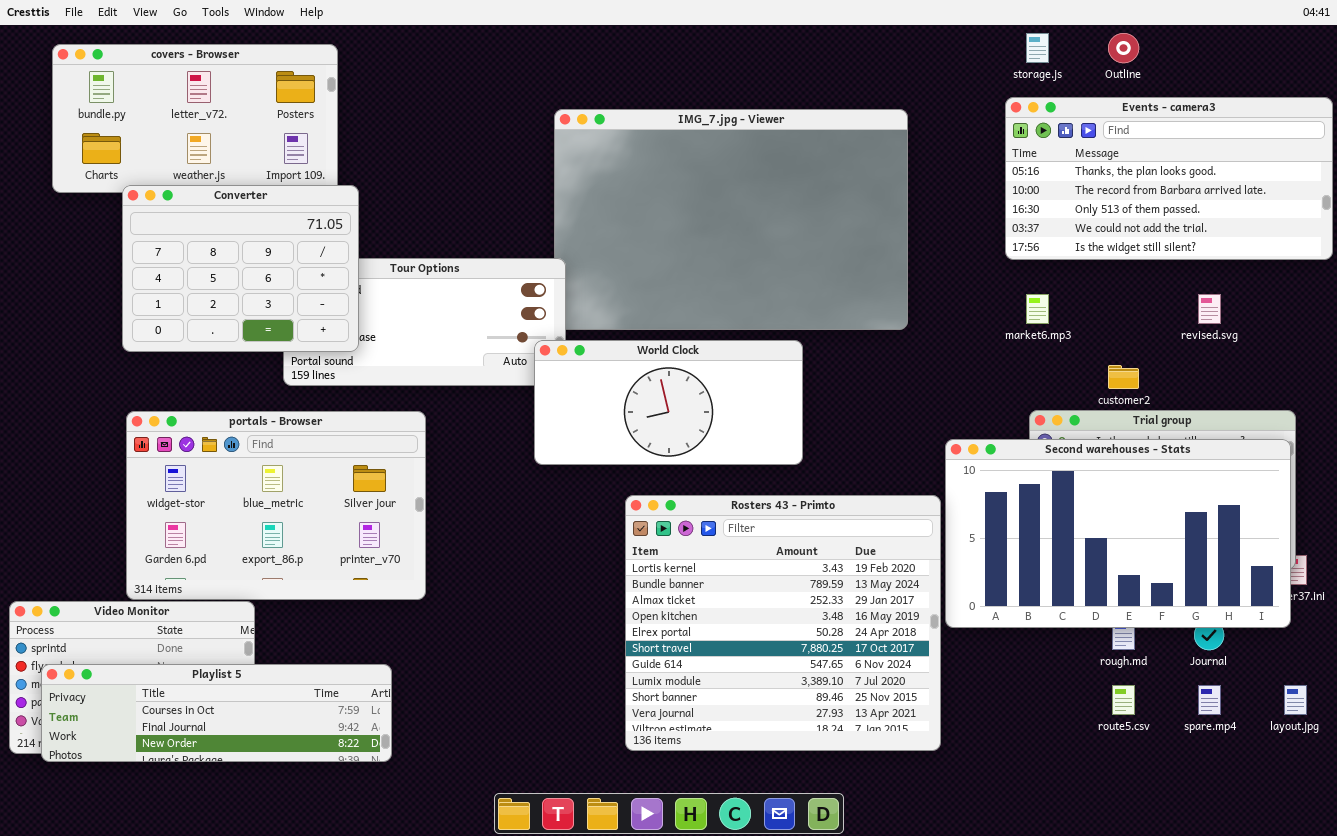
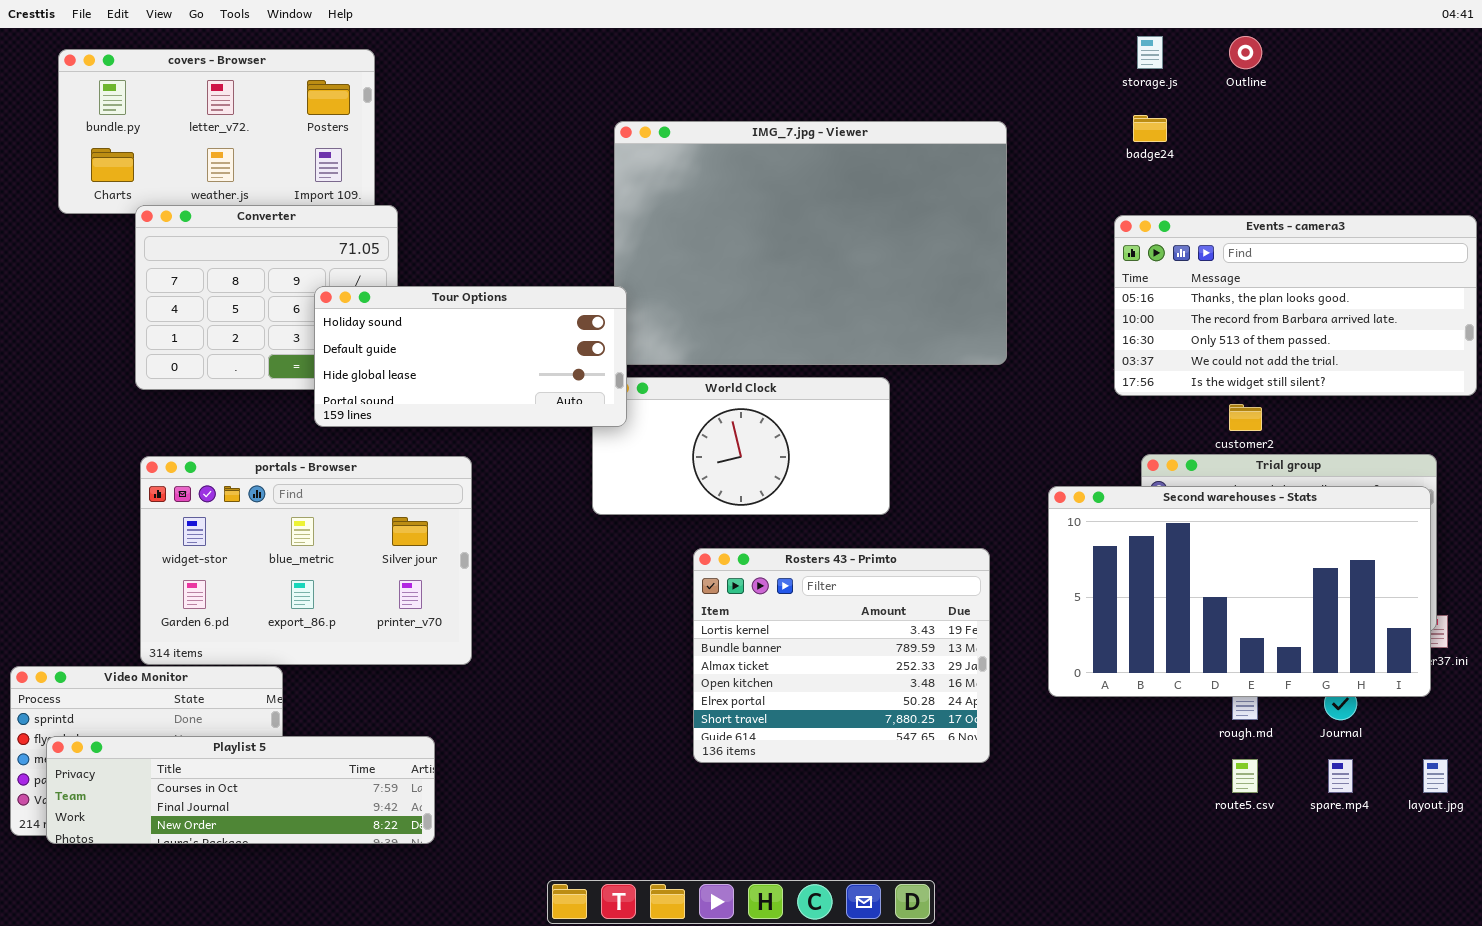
Events - camera3: [1005,97,1333,260] -> [1114,215,1477,396], moved
Tour Options: [283,258,566,386] -> [314,286,627,427], raised
Rosters 43 - Primto: [625,495,941,751] -> [693,548,990,763], resized

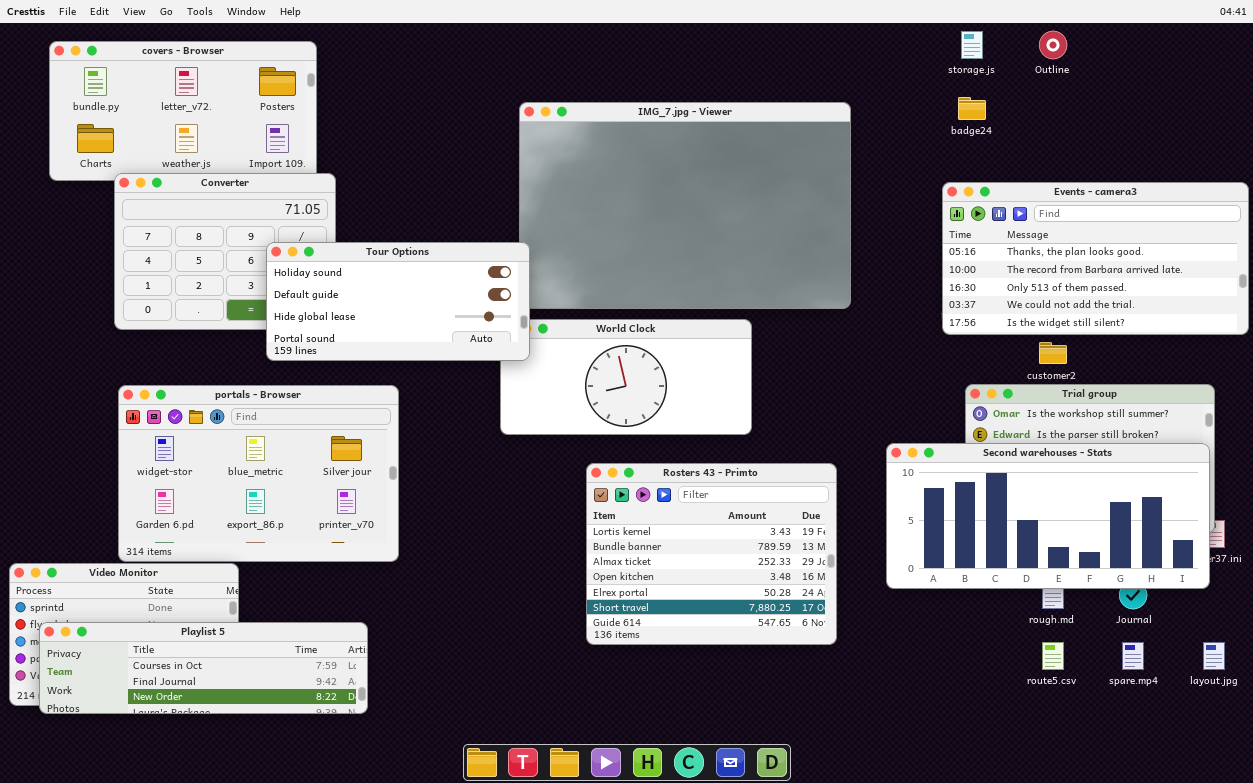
Second warehouses - Stats: [1048,486,1431,697] -> [886,443,1210,589], resized

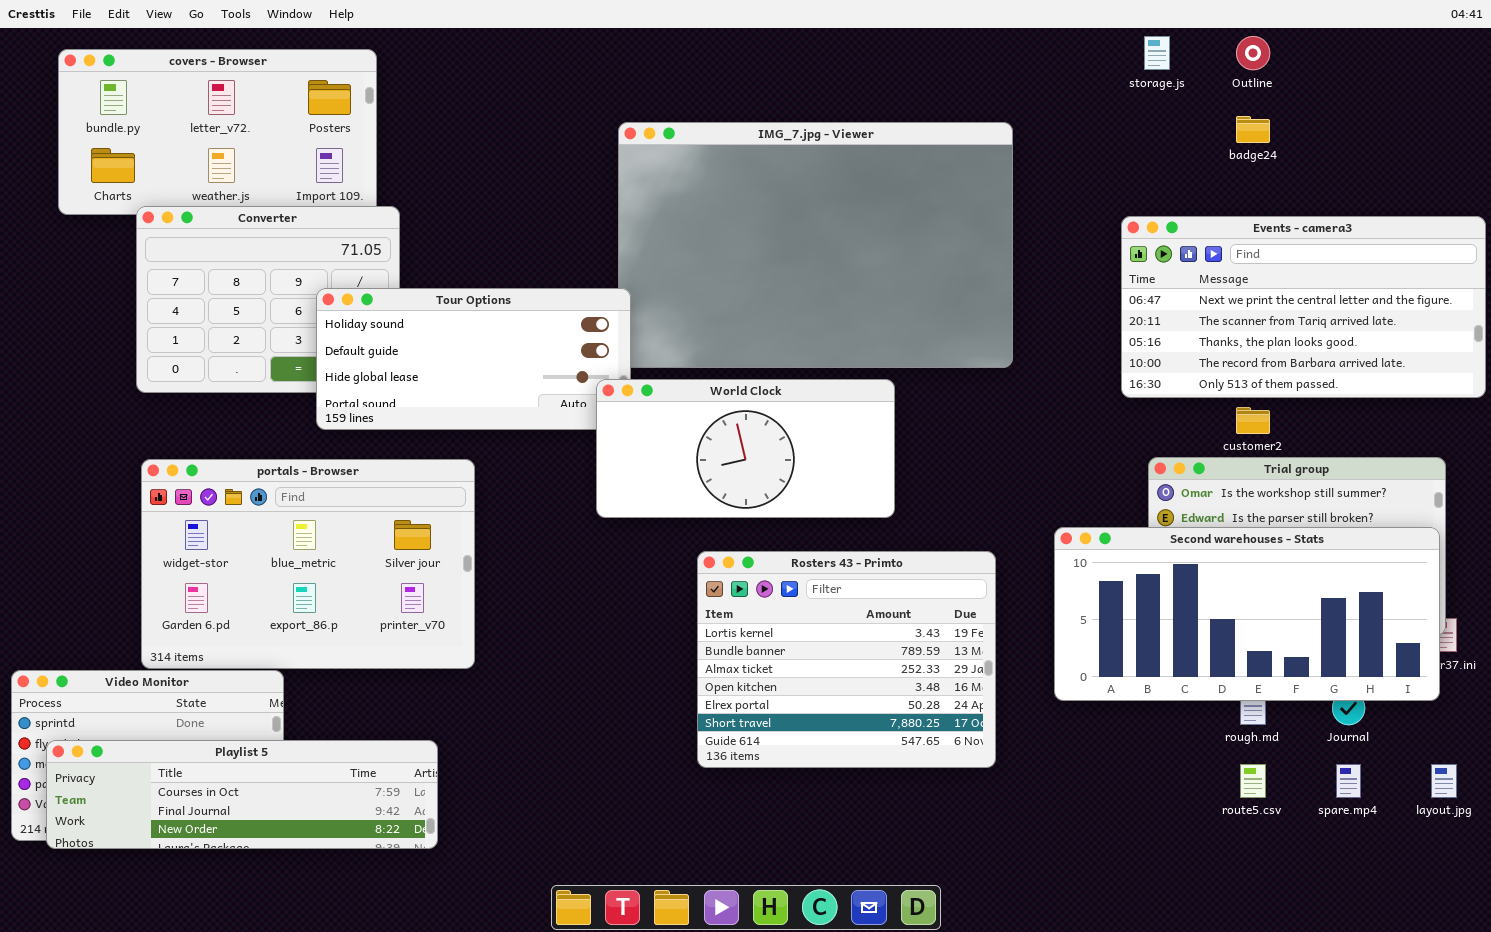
badge24: [958,97,986,120] -> [1236,116,1270,143], moved
Events - camera3: [942,182,1249,335] -> [1121,216,1486,398], scrolled up 2 rows
World Clock: [500,319,752,435] -> [596,379,895,518], raised

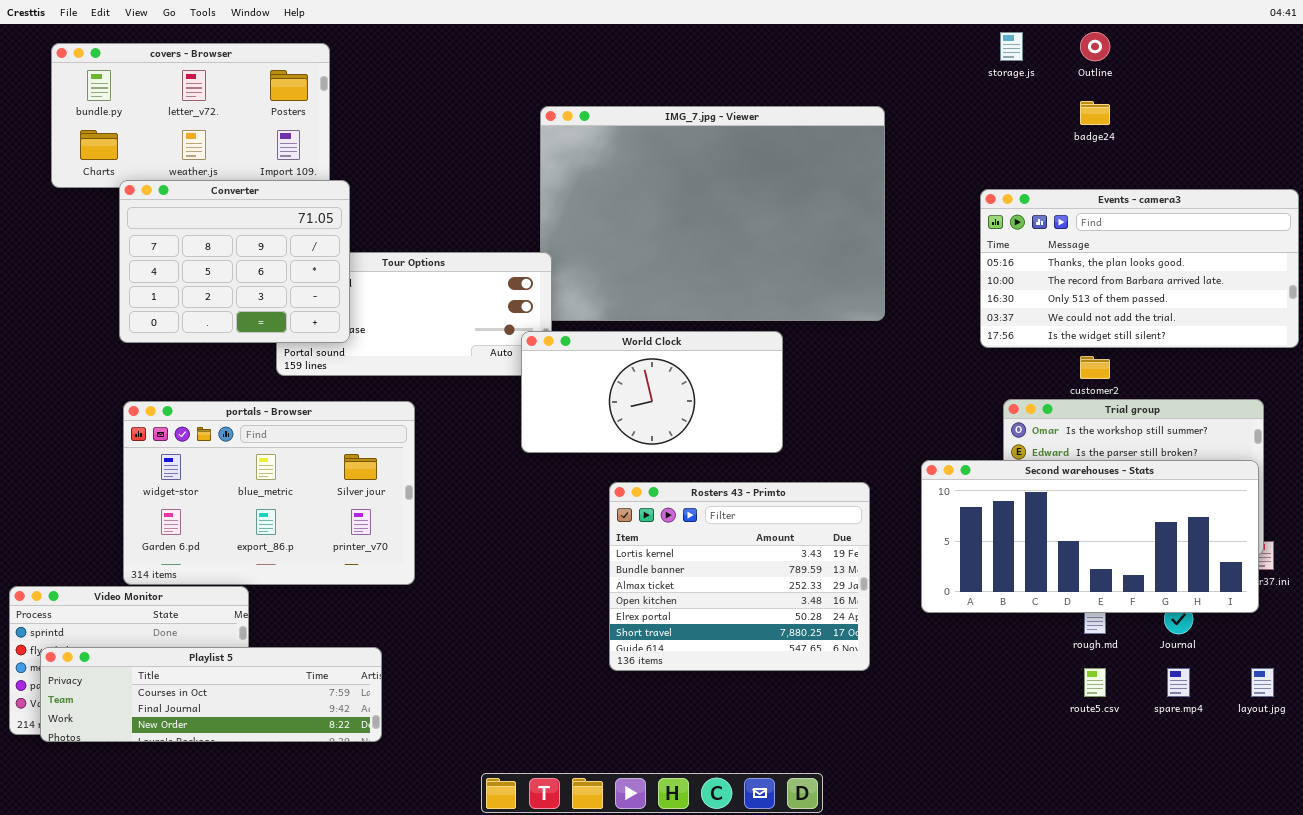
Converter: [136,206,400,393] -> [119,180,350,343], raised
Events - camera3: [1121,216,1486,398] -> [980,189,1299,348], scrolled down 2 rows

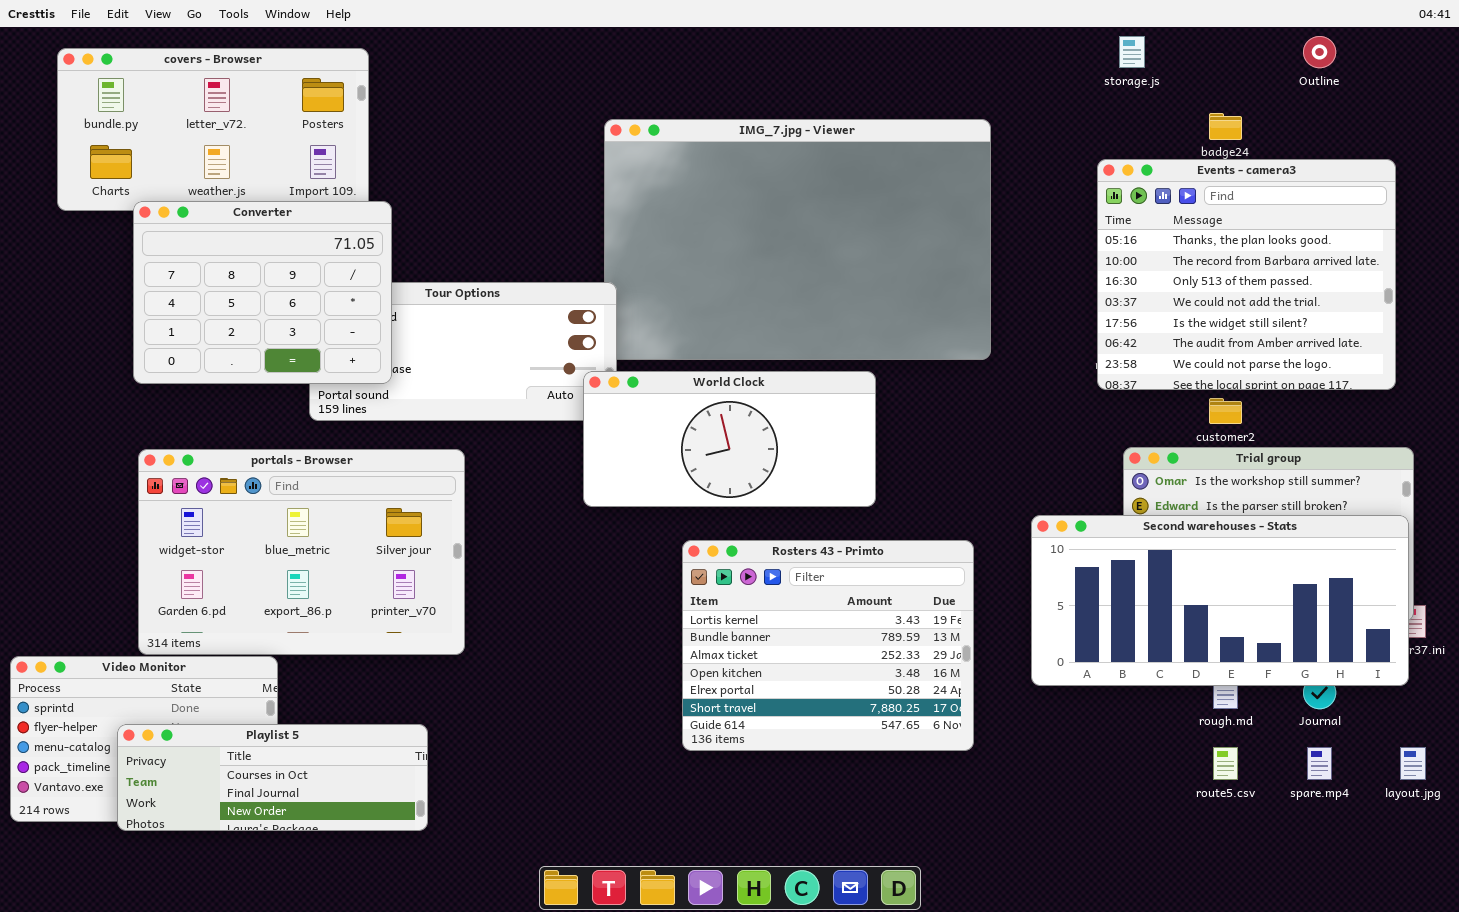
Outline: [1080,32,1110,61] -> [1303,36,1336,68], moved
Events - camera3: [980,189,1299,348] -> [1097,159,1396,390], resized
Playlist 5: [40,647,382,742] -> [117,724,428,831], resized

